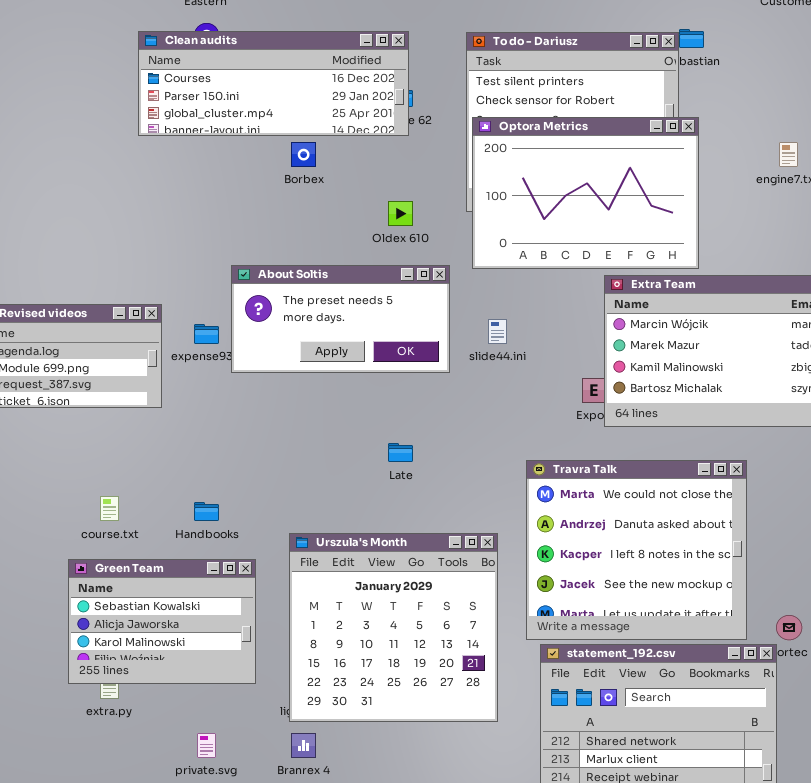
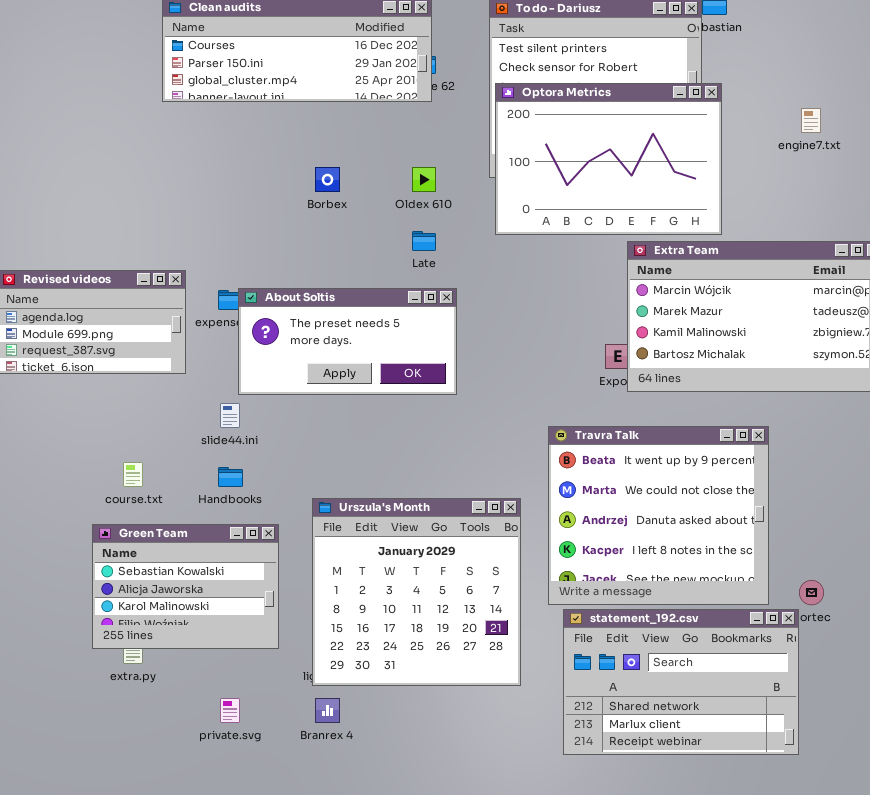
Borbex: [291,142,316,167] -> [315,167,340,192], moved
About Soltis: [231,265,450,373] -> [238,288,457,395], moved
slide44.ini: [488,319,507,344] -> [220,403,240,428], moved
Late: [388,443,413,462] -> [412,231,436,251], moved
Travra Talk: [526,460,747,640] -> [548,426,769,605], scrolled up 1 row

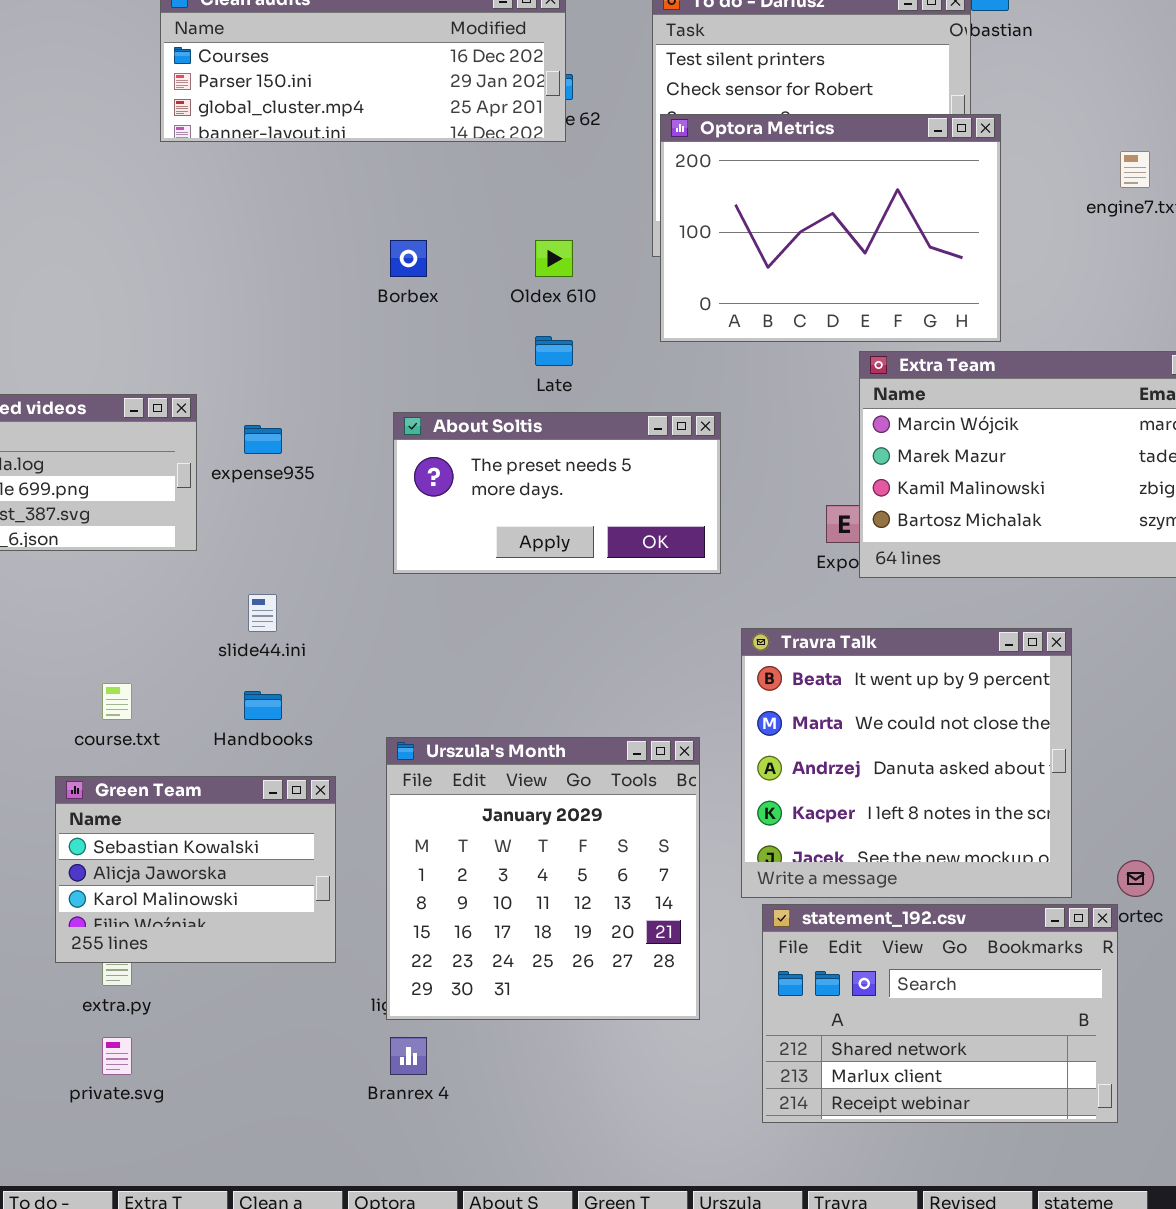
About Soltis: [238,288,457,395] -> [393,412,721,574], moved
private.svg: [220,698,240,723] -> [102,1037,132,1075], moved

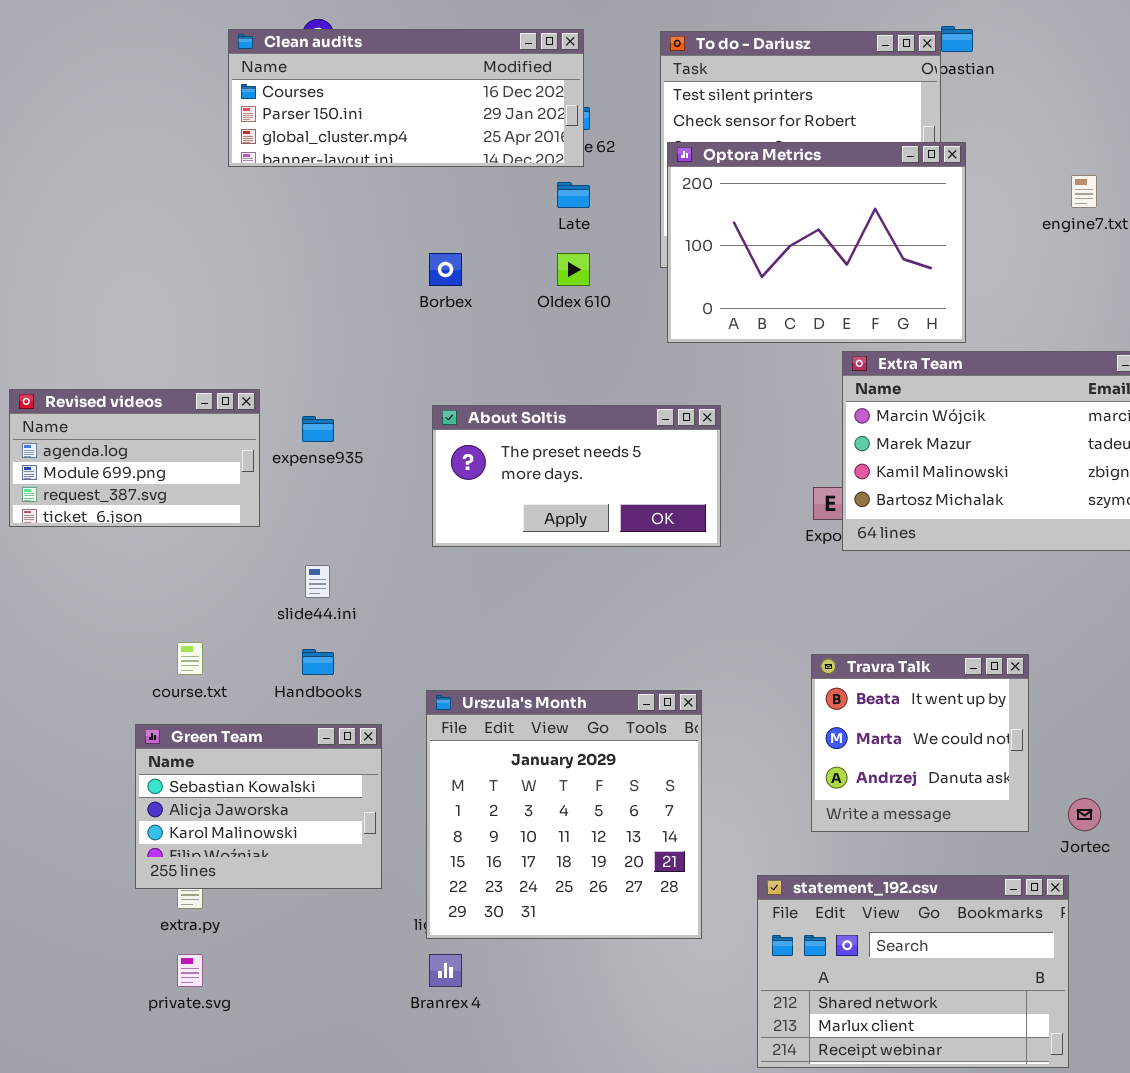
Late: [535,336,573,366] -> [557,182,590,208], moved
Travra Talk: [741,628,1072,898] -> [811,654,1029,832], resized
statement_192.csv: [762,904,1118,1123] -> [757,875,1069,1068], moved

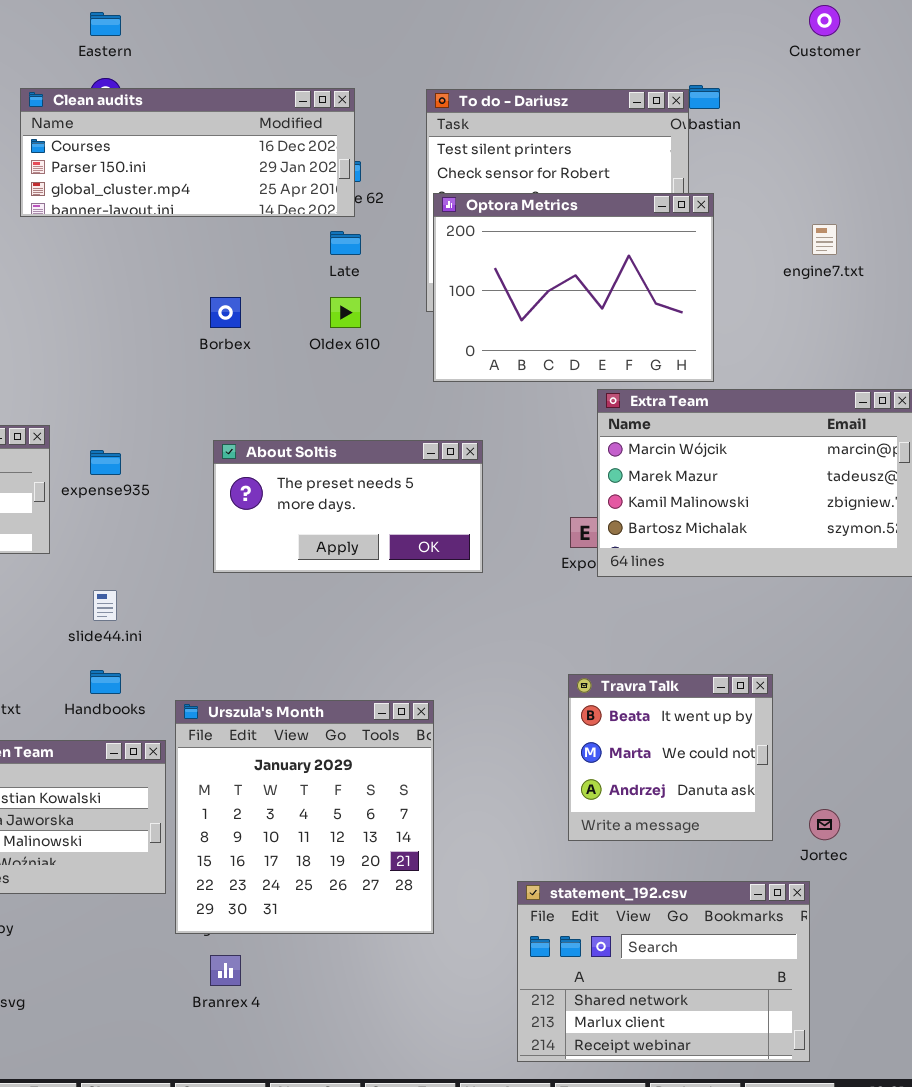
Urszula's Month: [426,690,702,939] -> [175,700,434,934], moved

